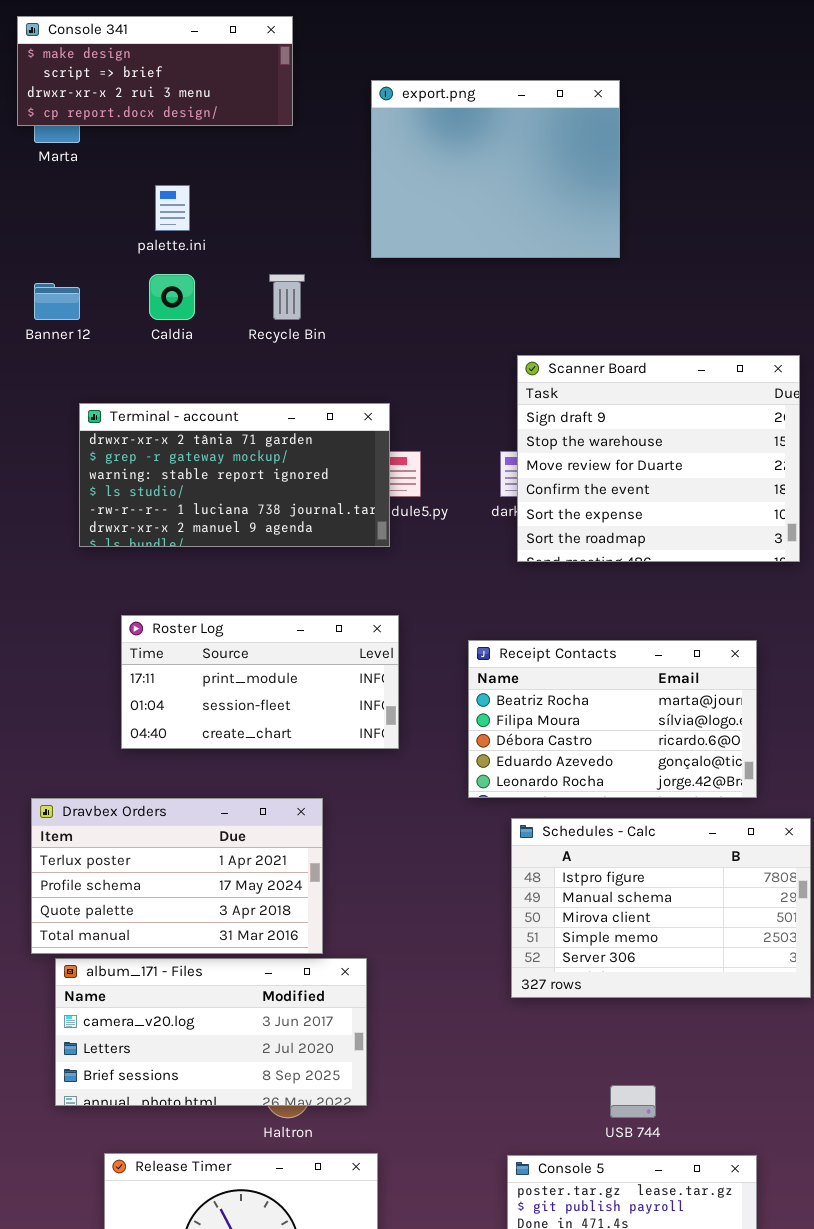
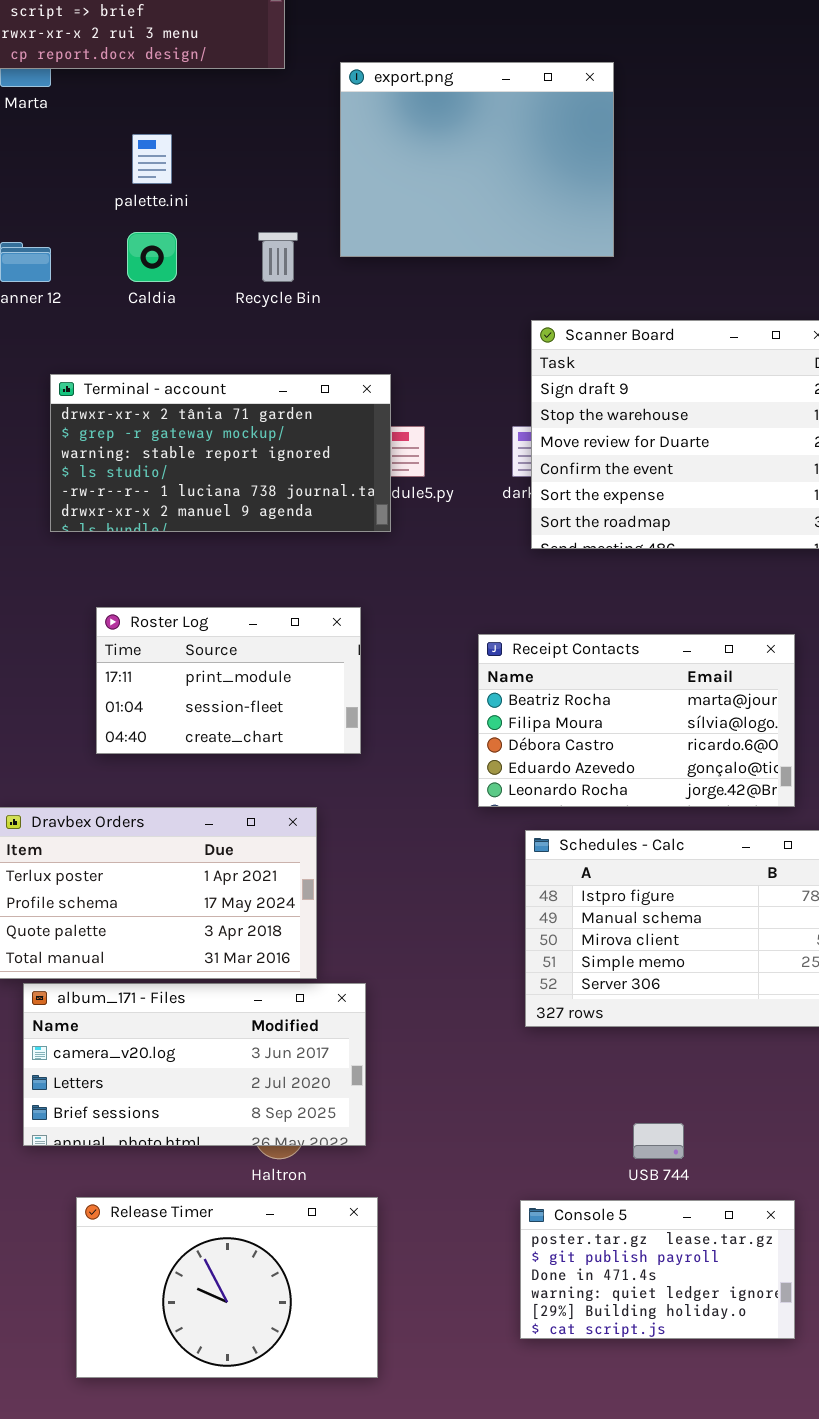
export.png: [371,80,620,258] -> [340,62,614,257], moved
Roster Log: [121,615,399,749] -> [96,607,361,754], resized

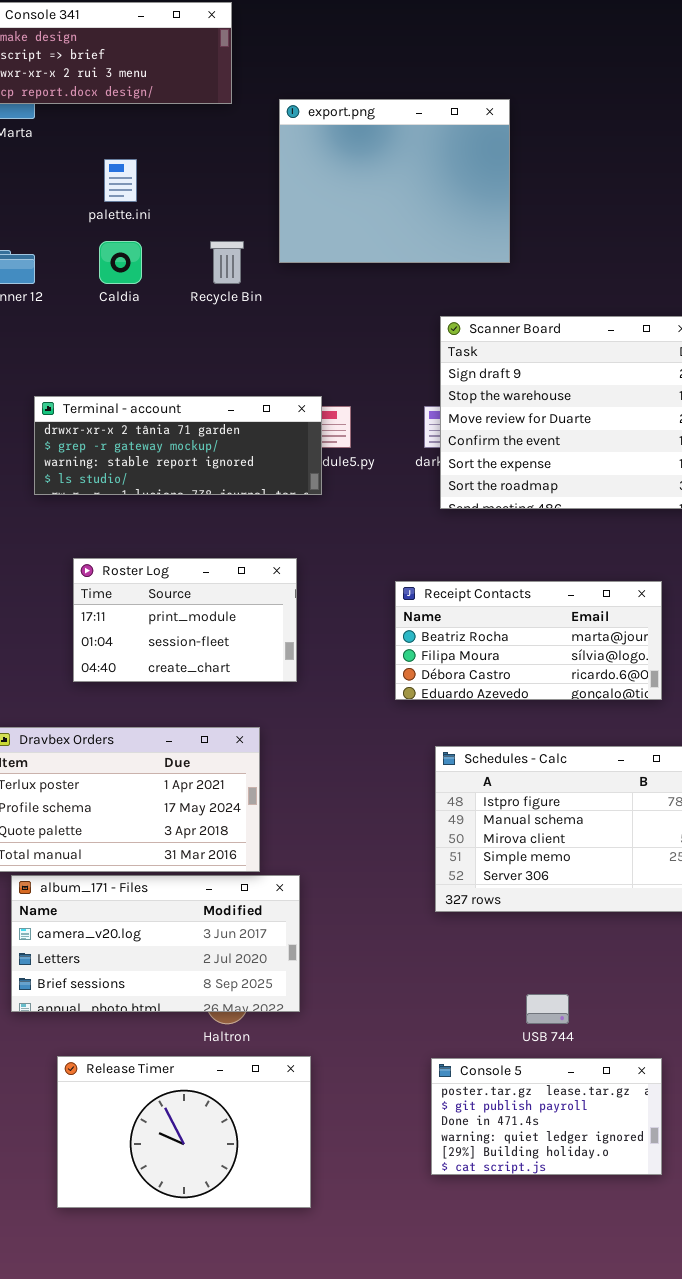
Terminal - account: [50,374,391,532] -> [34,396,322,495], resized
Receipt Contacts: [478,634,795,807] -> [395,581,662,700], resized

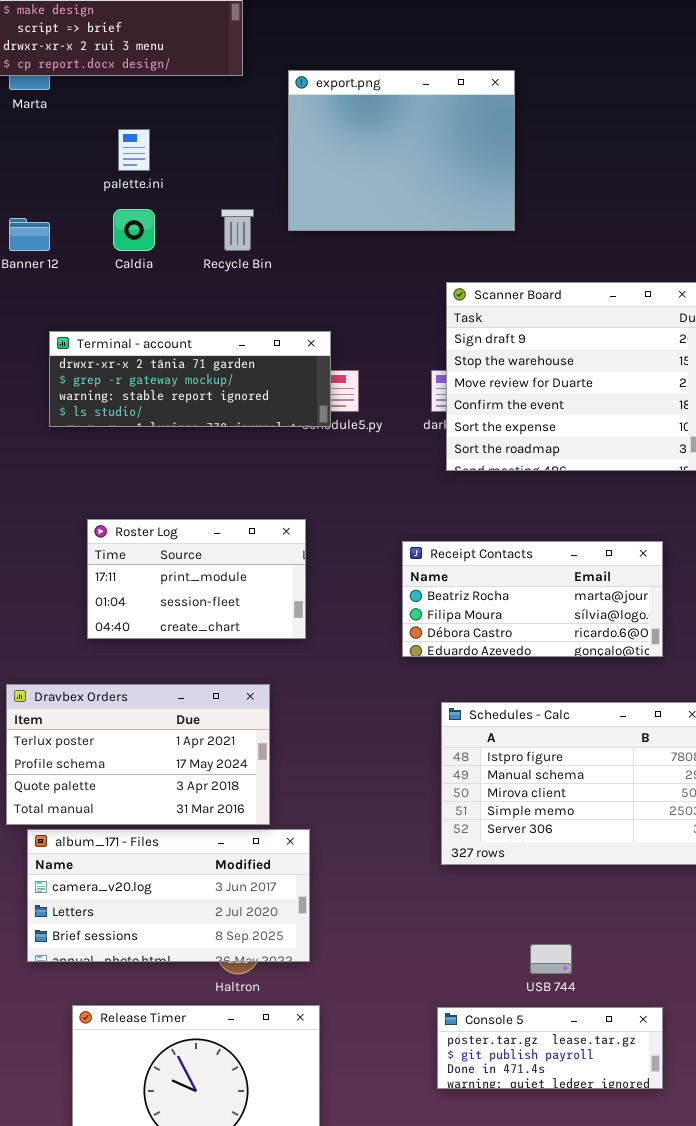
Terminal - account: [34,396,322,495] -> [49,331,331,427], moved
Console 5: [431,1058,662,1175] -> [437,1007,663,1089], resized

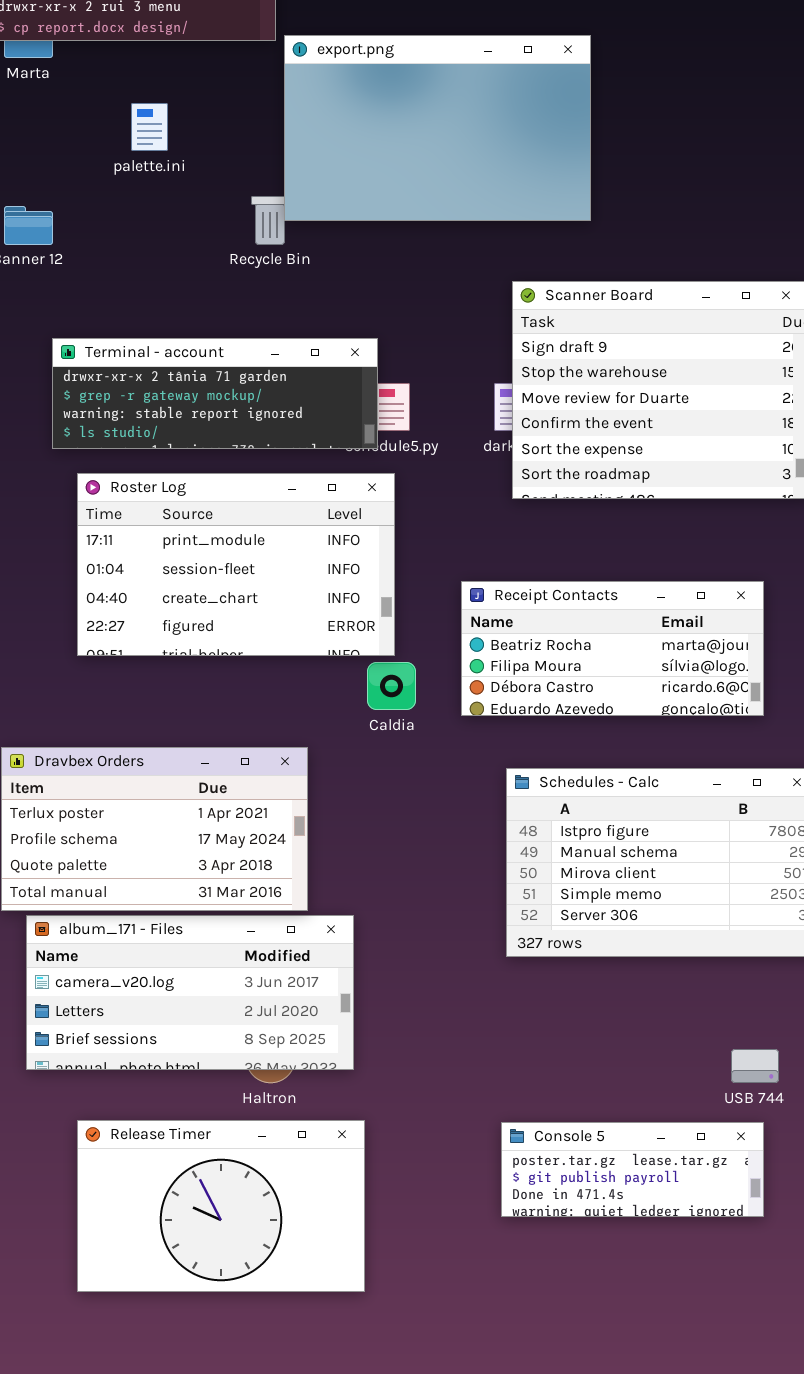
export.png: [288,70,515,231] -> [284,35,591,221], resized
Caldia: [113,209,155,251] -> [367,662,416,710], moved
Roster Log: [87,519,306,639] -> [77,473,395,656], moved, resized
USB 744: [530,944,572,974] -> [731,1049,779,1083], moved

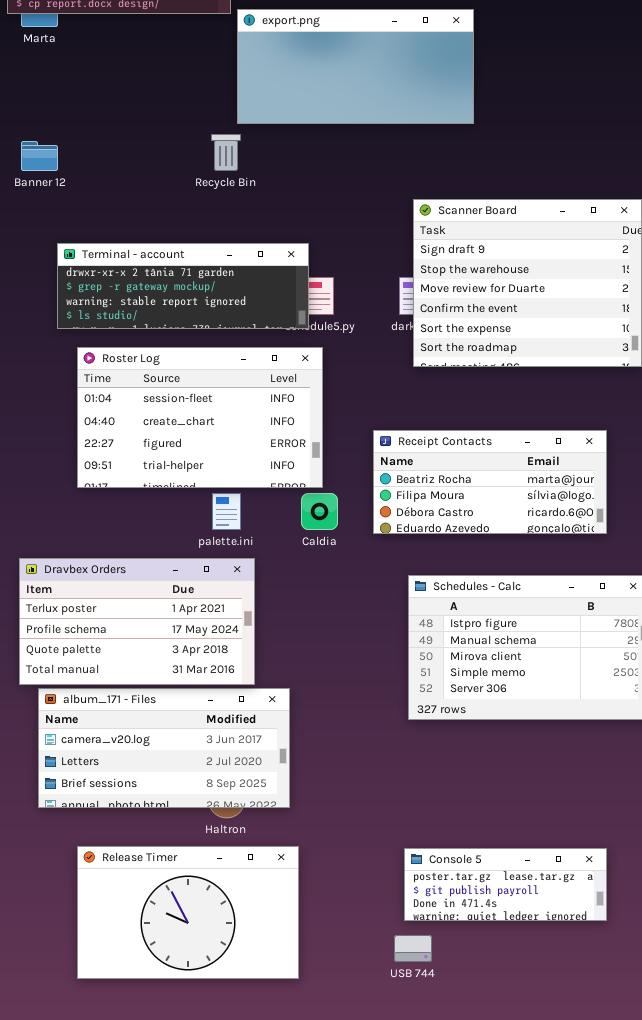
export.png: [284,35,591,221] -> [237,9,474,124], resized
palette.ini: [131,103,168,151] -> [212,493,241,530], moved
Roster Log: [77,473,395,656] -> [77,347,323,488], scrolled down 1 row
USB 744: [731,1049,779,1083] -> [394,935,432,962], moved

